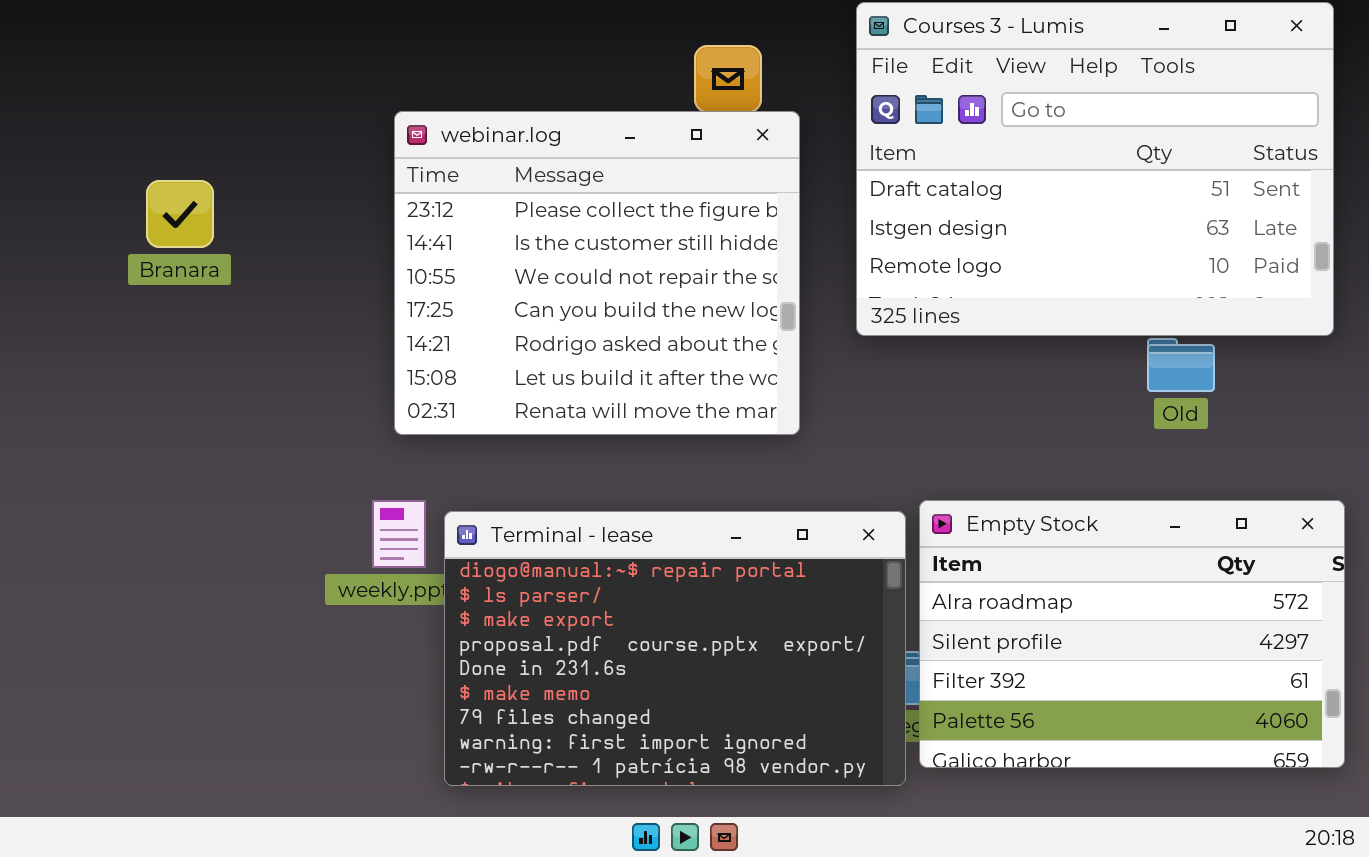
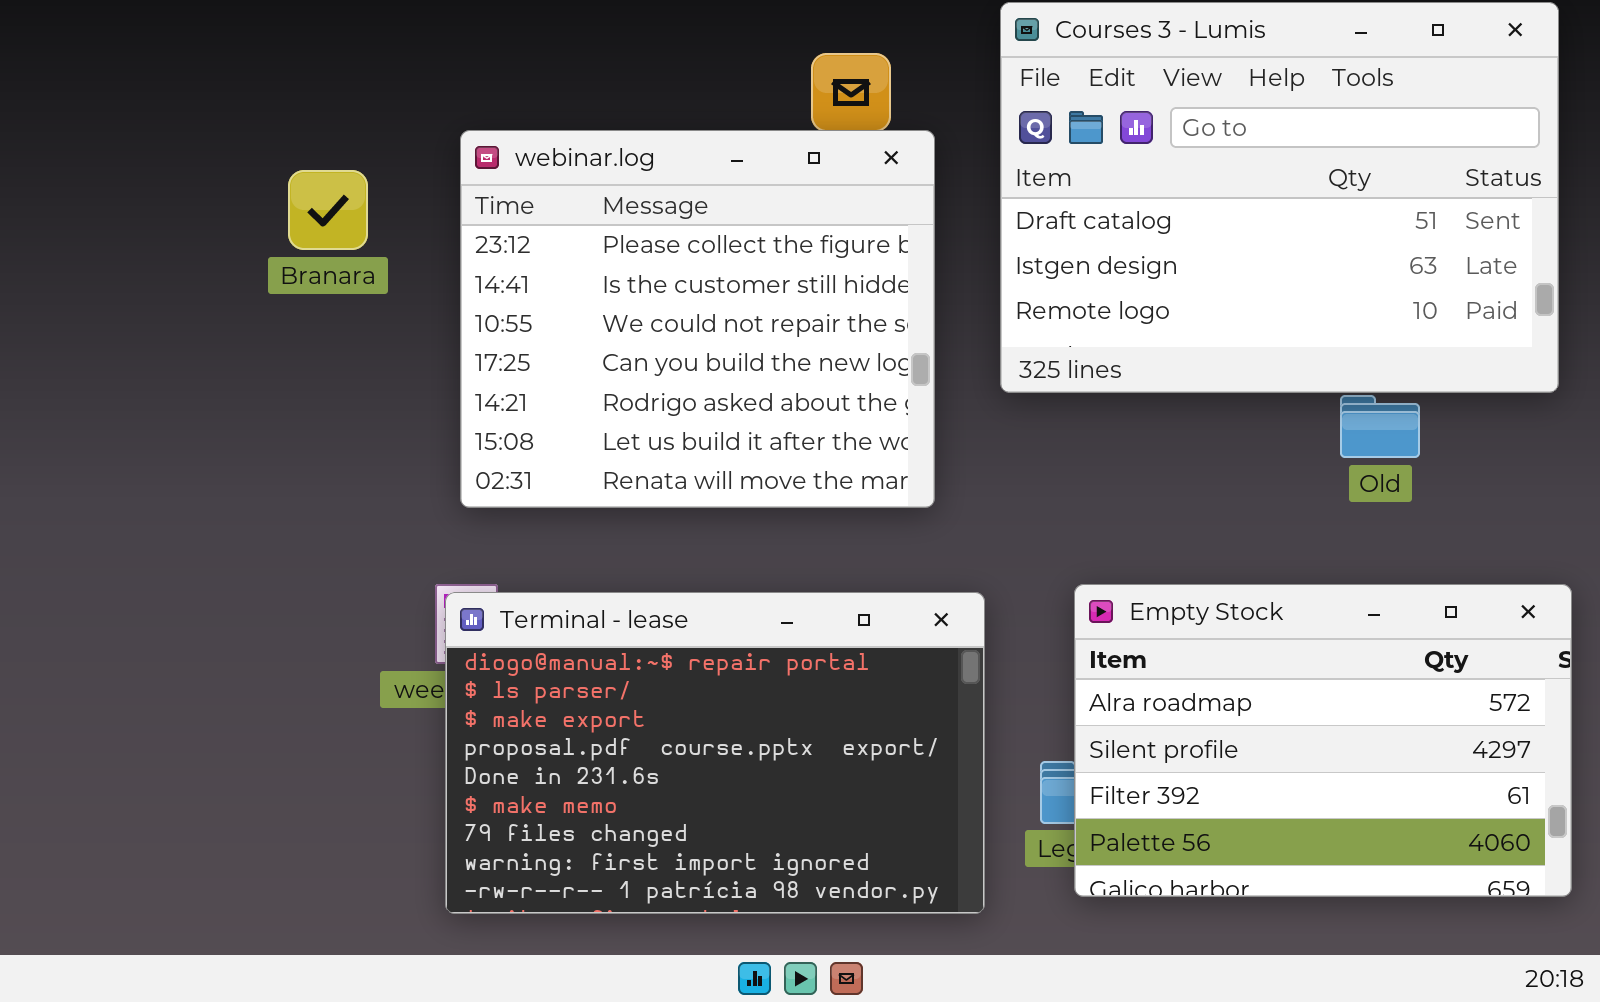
Branara: [146,180,214,248] -> [288,170,368,250], moved
Terminal - lease: [444,511,906,786] -> [445,592,985,914], moved

